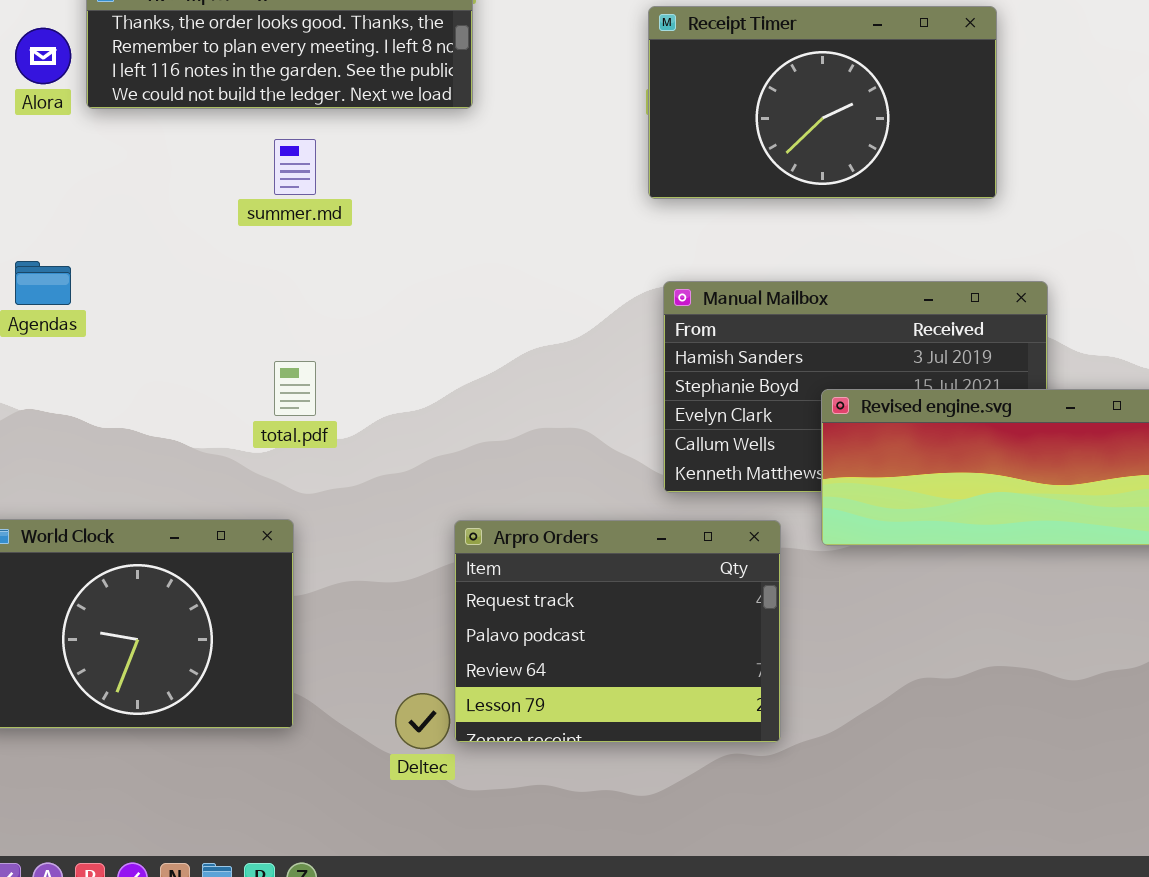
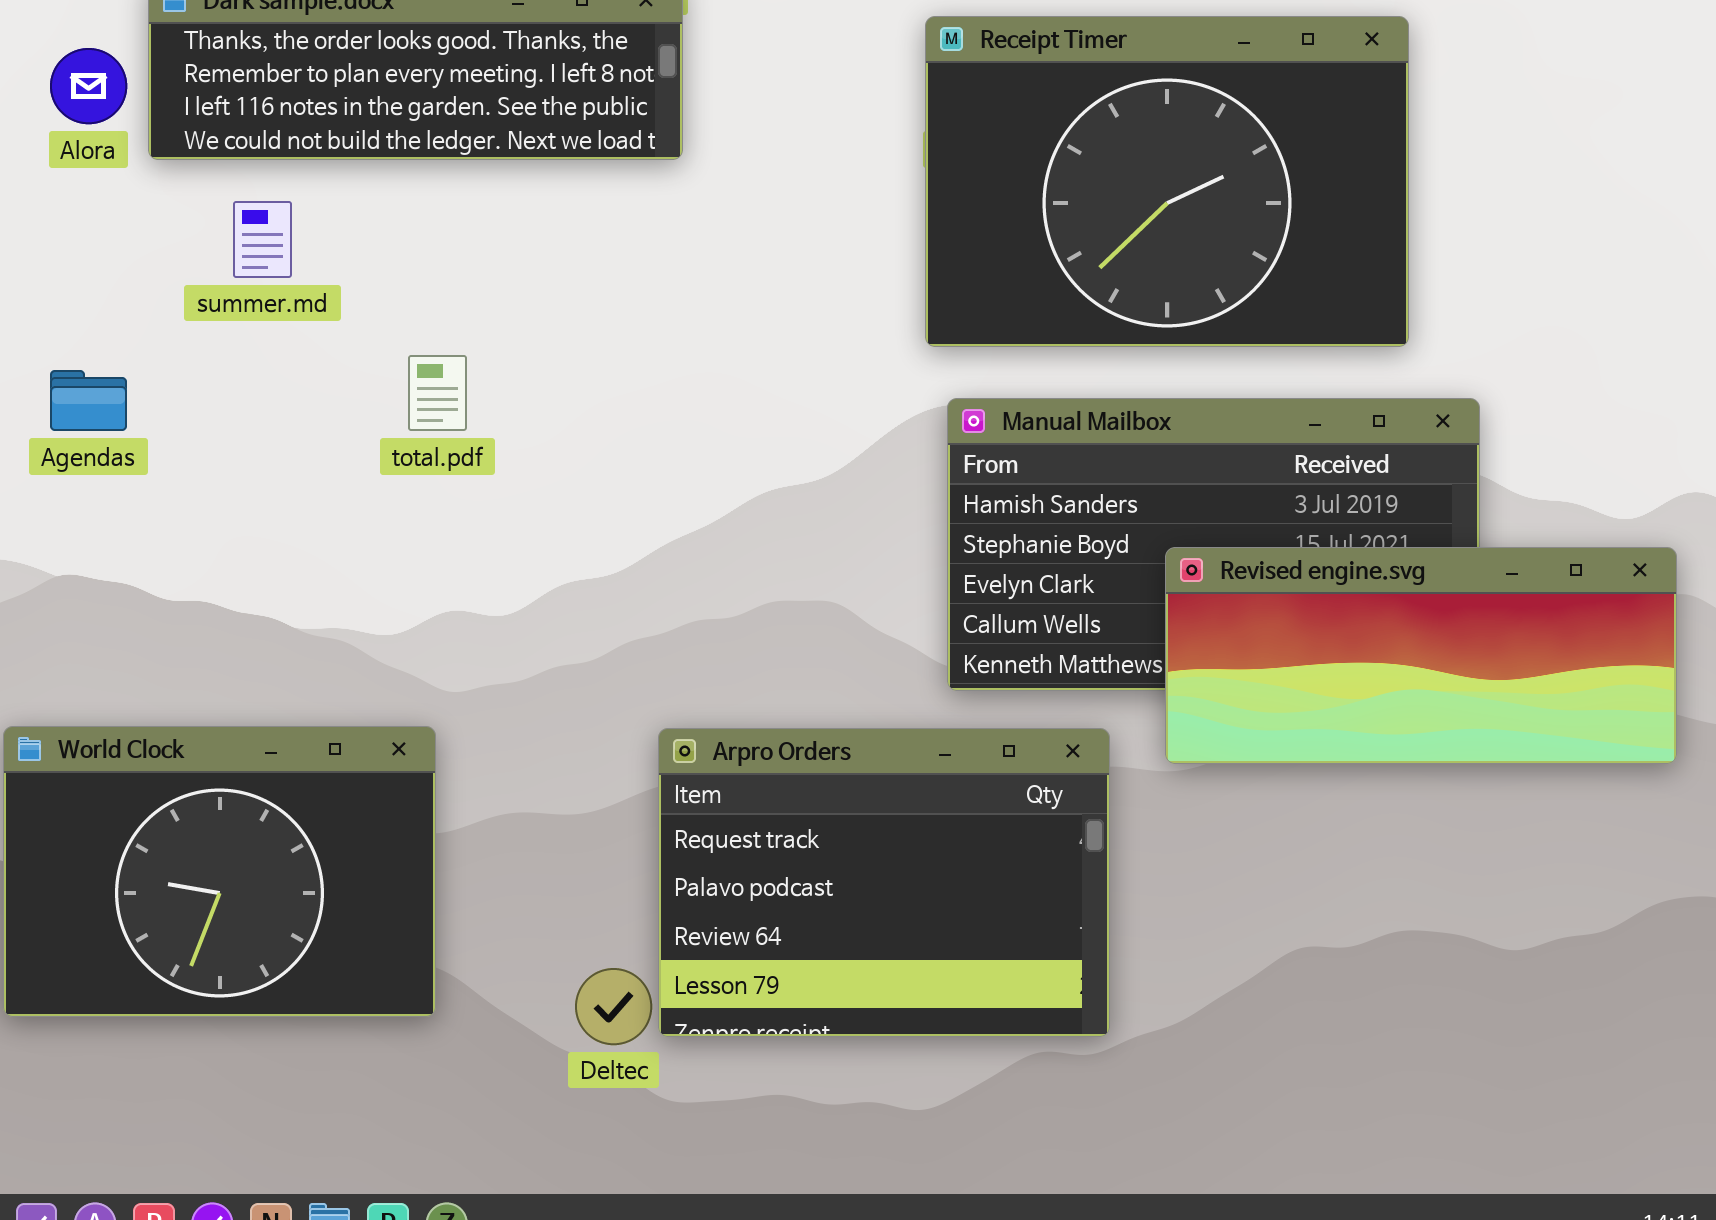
Receipt Timer: [648,6,997,199] -> [925,16,1409,347], resized
summer.md: [274,139,316,195] -> [233,201,292,278], moved
total.pdf: [274,361,316,416] -> [408,355,467,431], moved

